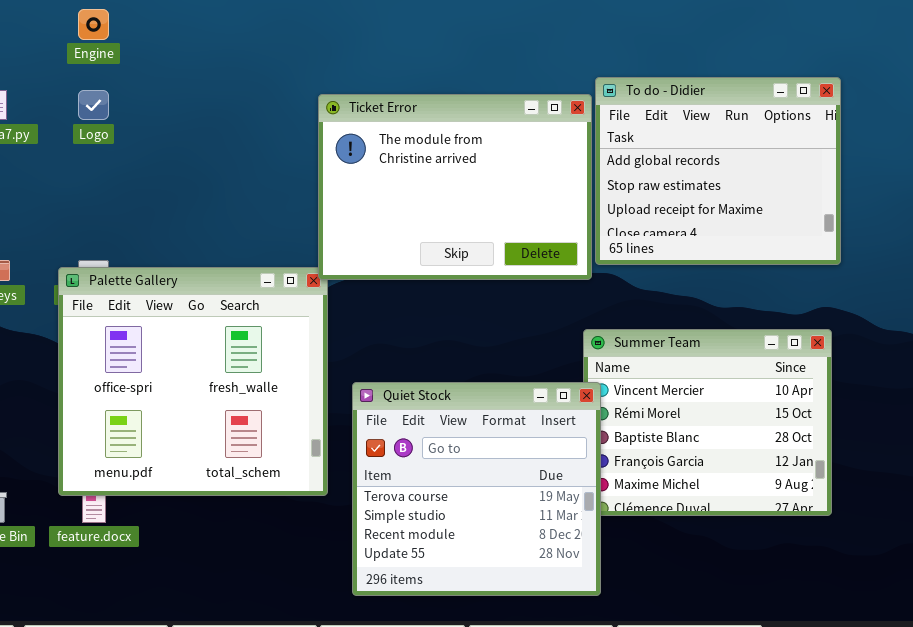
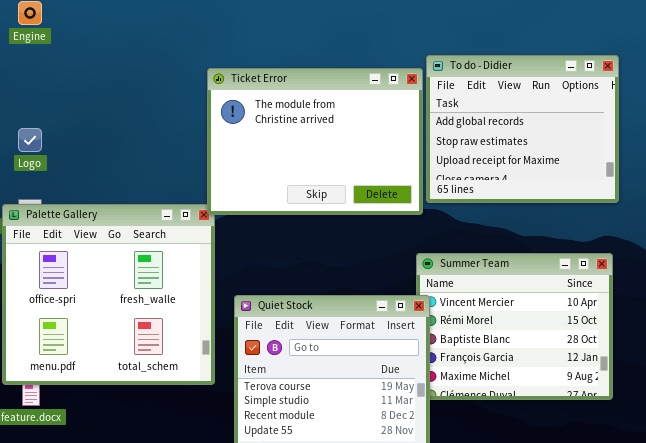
Logo: [78,90,109,120] -> [18,128,42,152], moved

